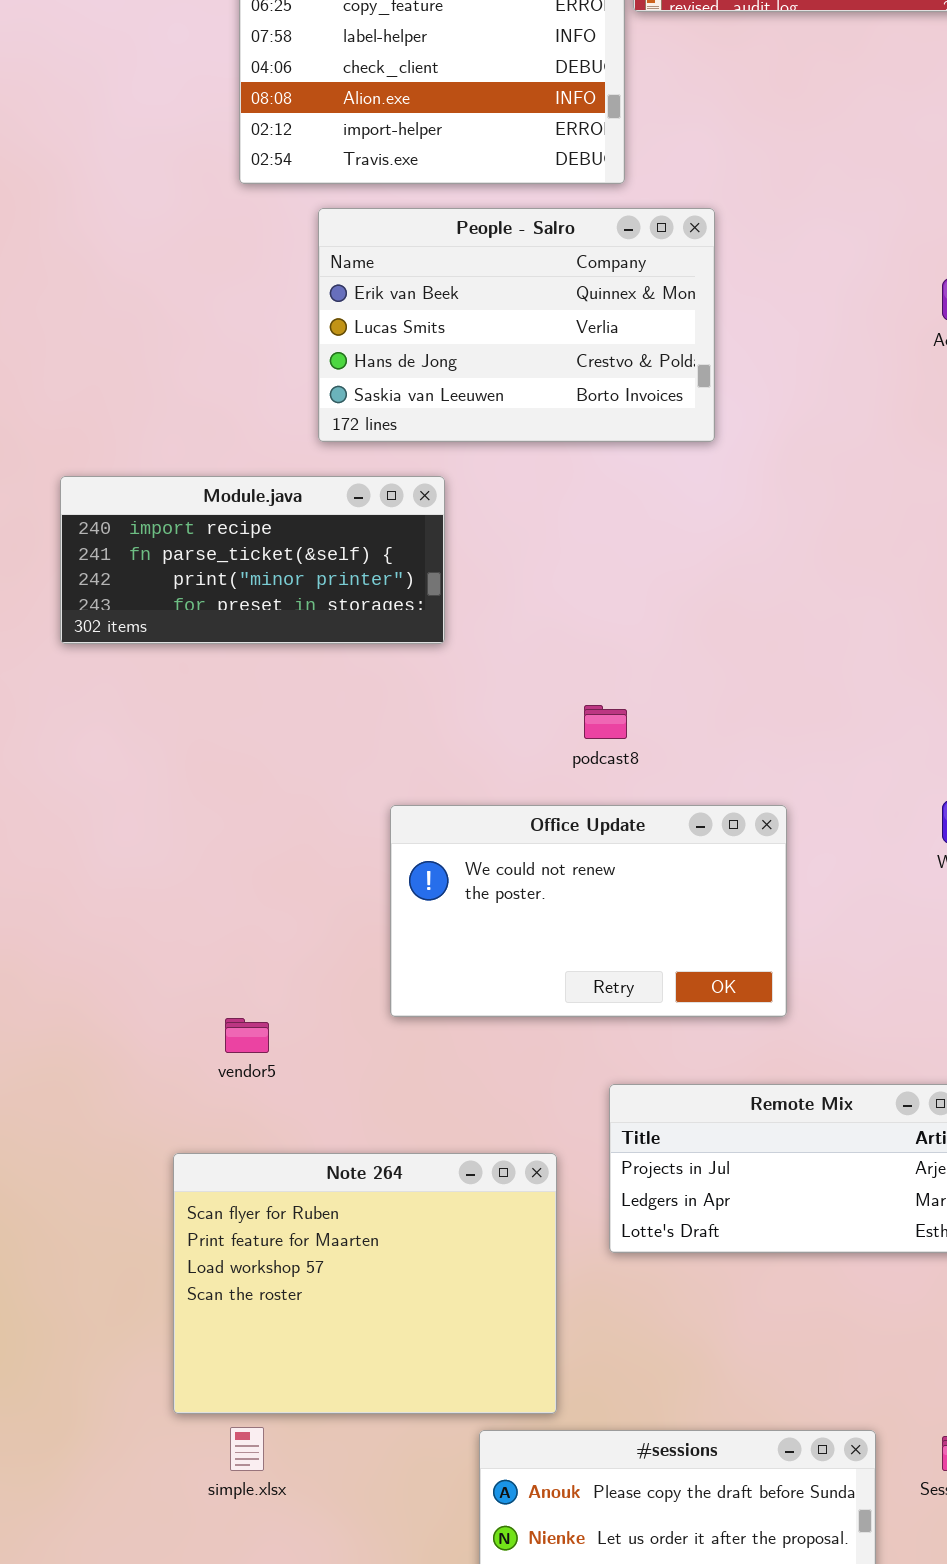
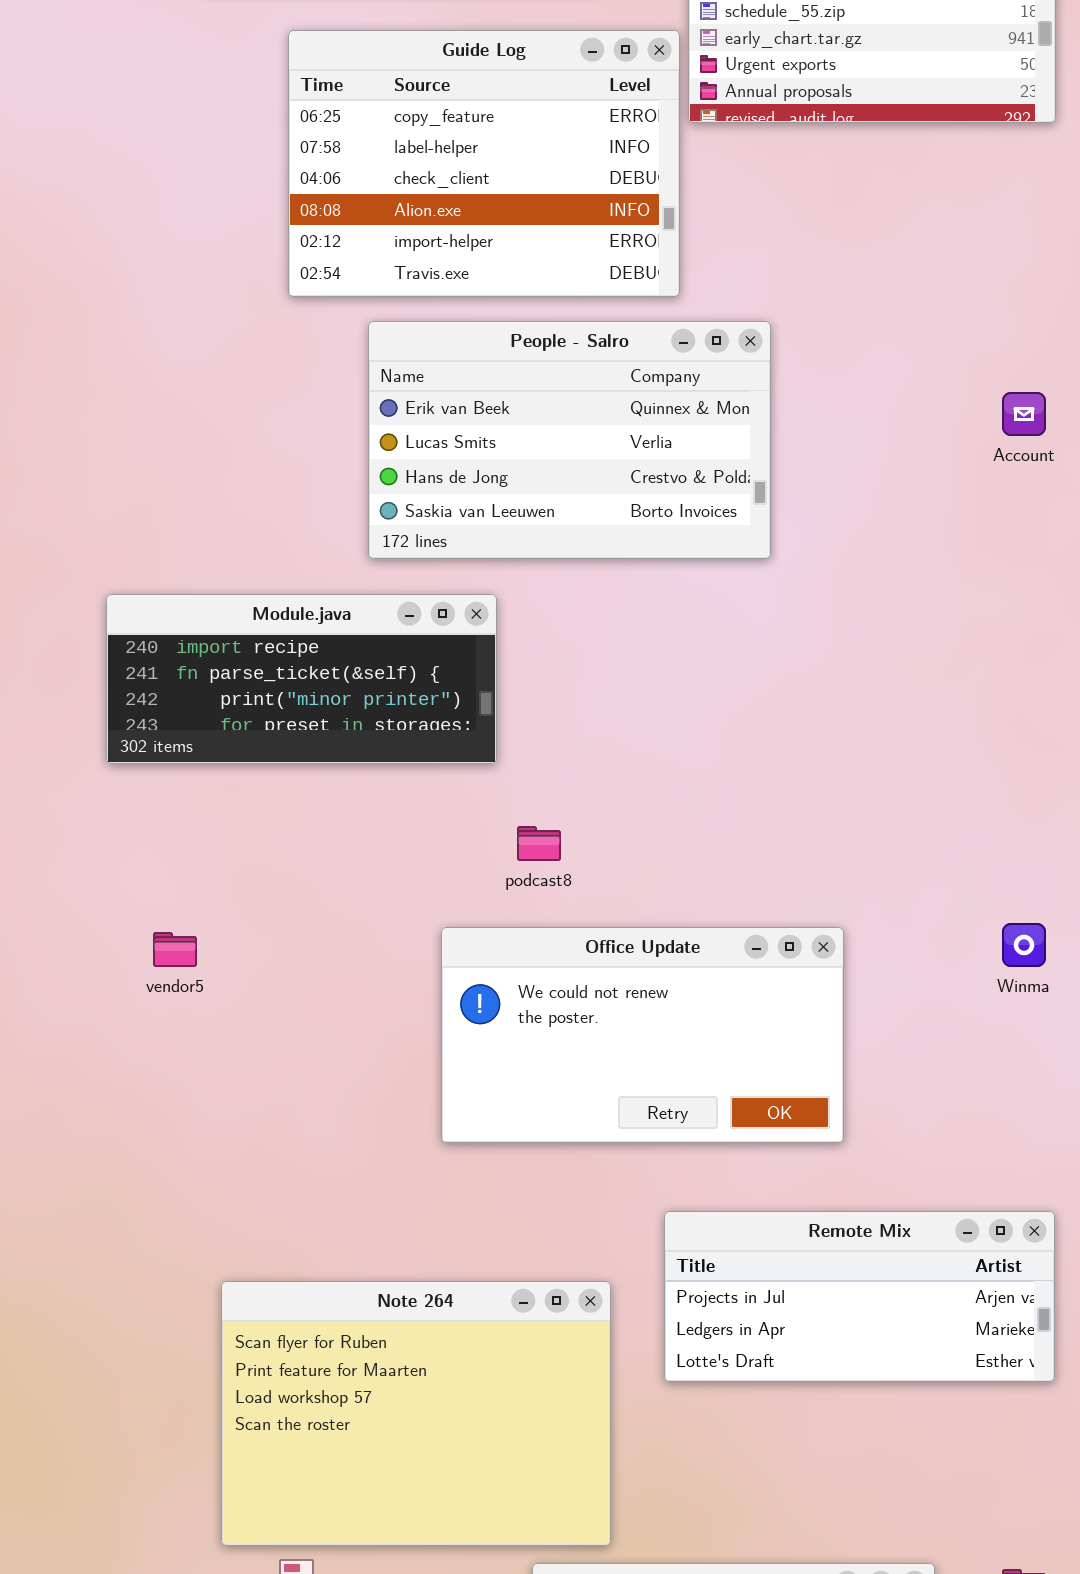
podcast8: [584,705,627,739] -> [517,826,561,861], moved
vendor5: [225,1018,269,1053] -> [153,932,197,967], moved

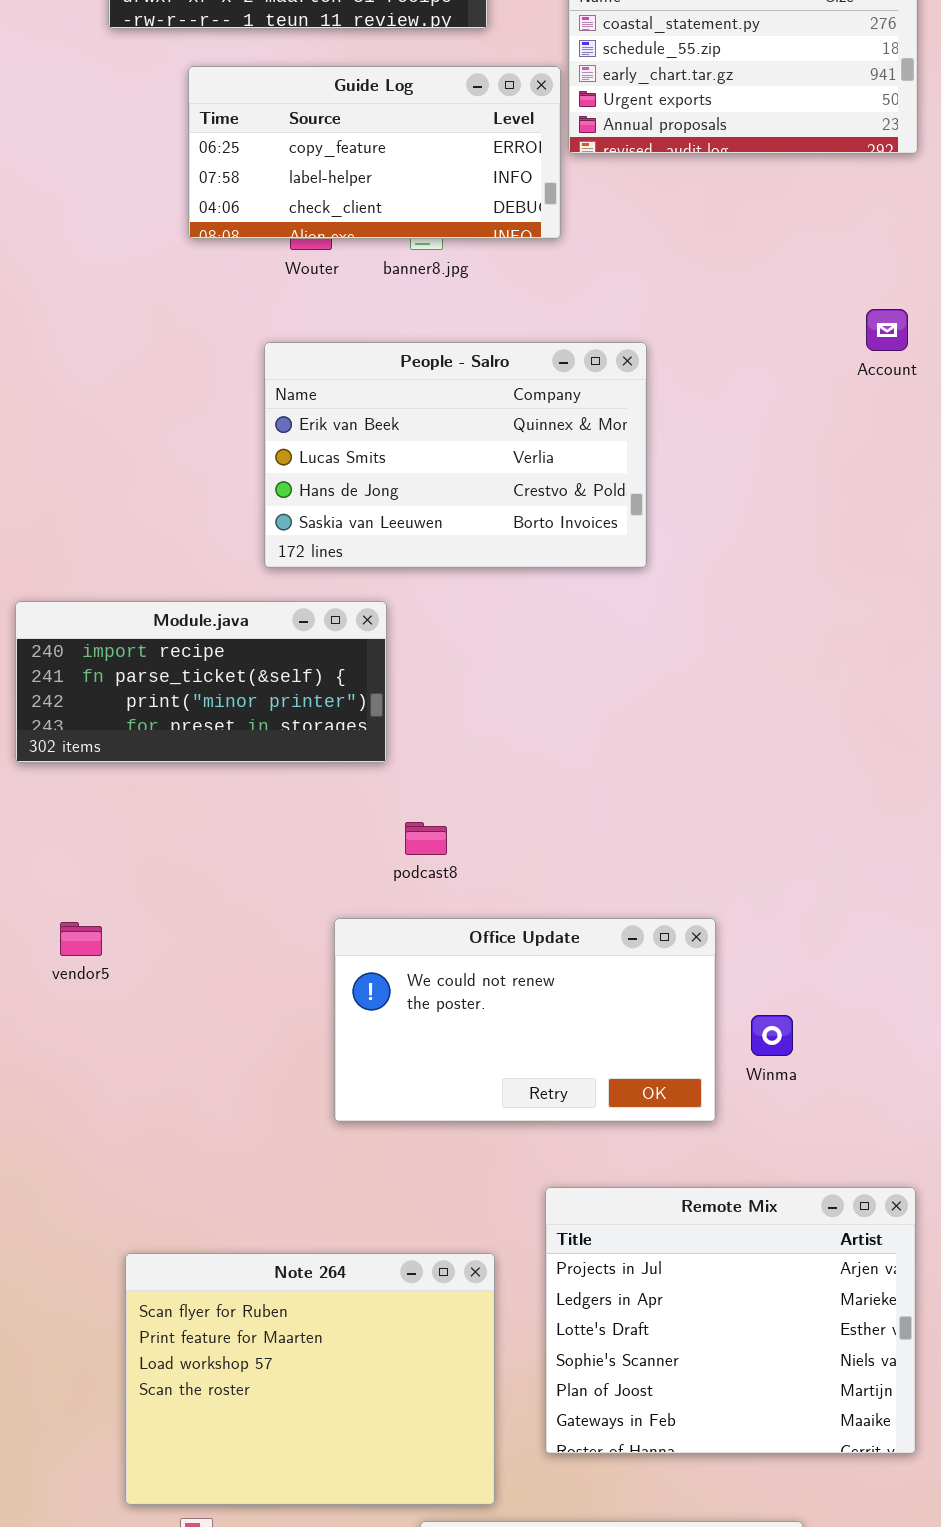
Guide Log: [288,30,680,297] -> [188,66,561,239], resized
Account: [1002,392,1046,436] -> [866,309,908,351], moved
Winma: [1002,923,1046,967] -> [751,1015,793,1056], moved
Remote Mix: [664,1211,1055,1382] -> [545,1187,916,1454], resized

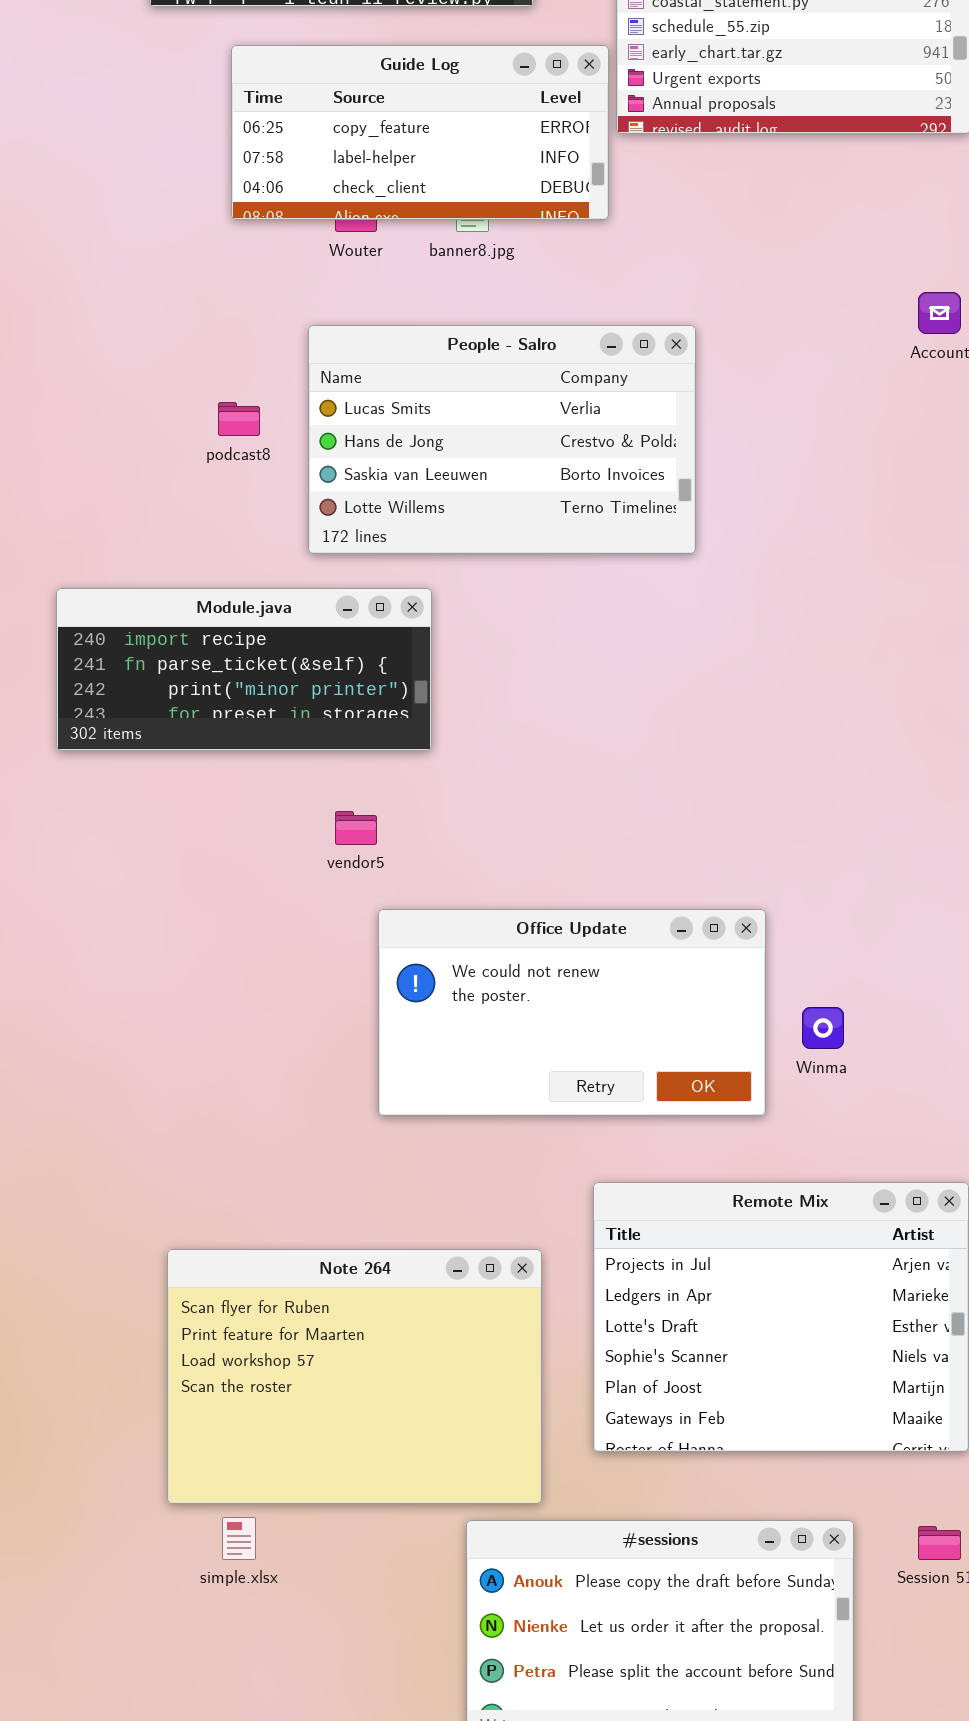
People - Salro: [264,342,647,568] -> [308,325,696,554], scrolled down 1 row
podcast8: [405,822,447,855] -> [218,402,260,436], moved
vendor5: [60,922,102,956] -> [335,811,377,845], moved

